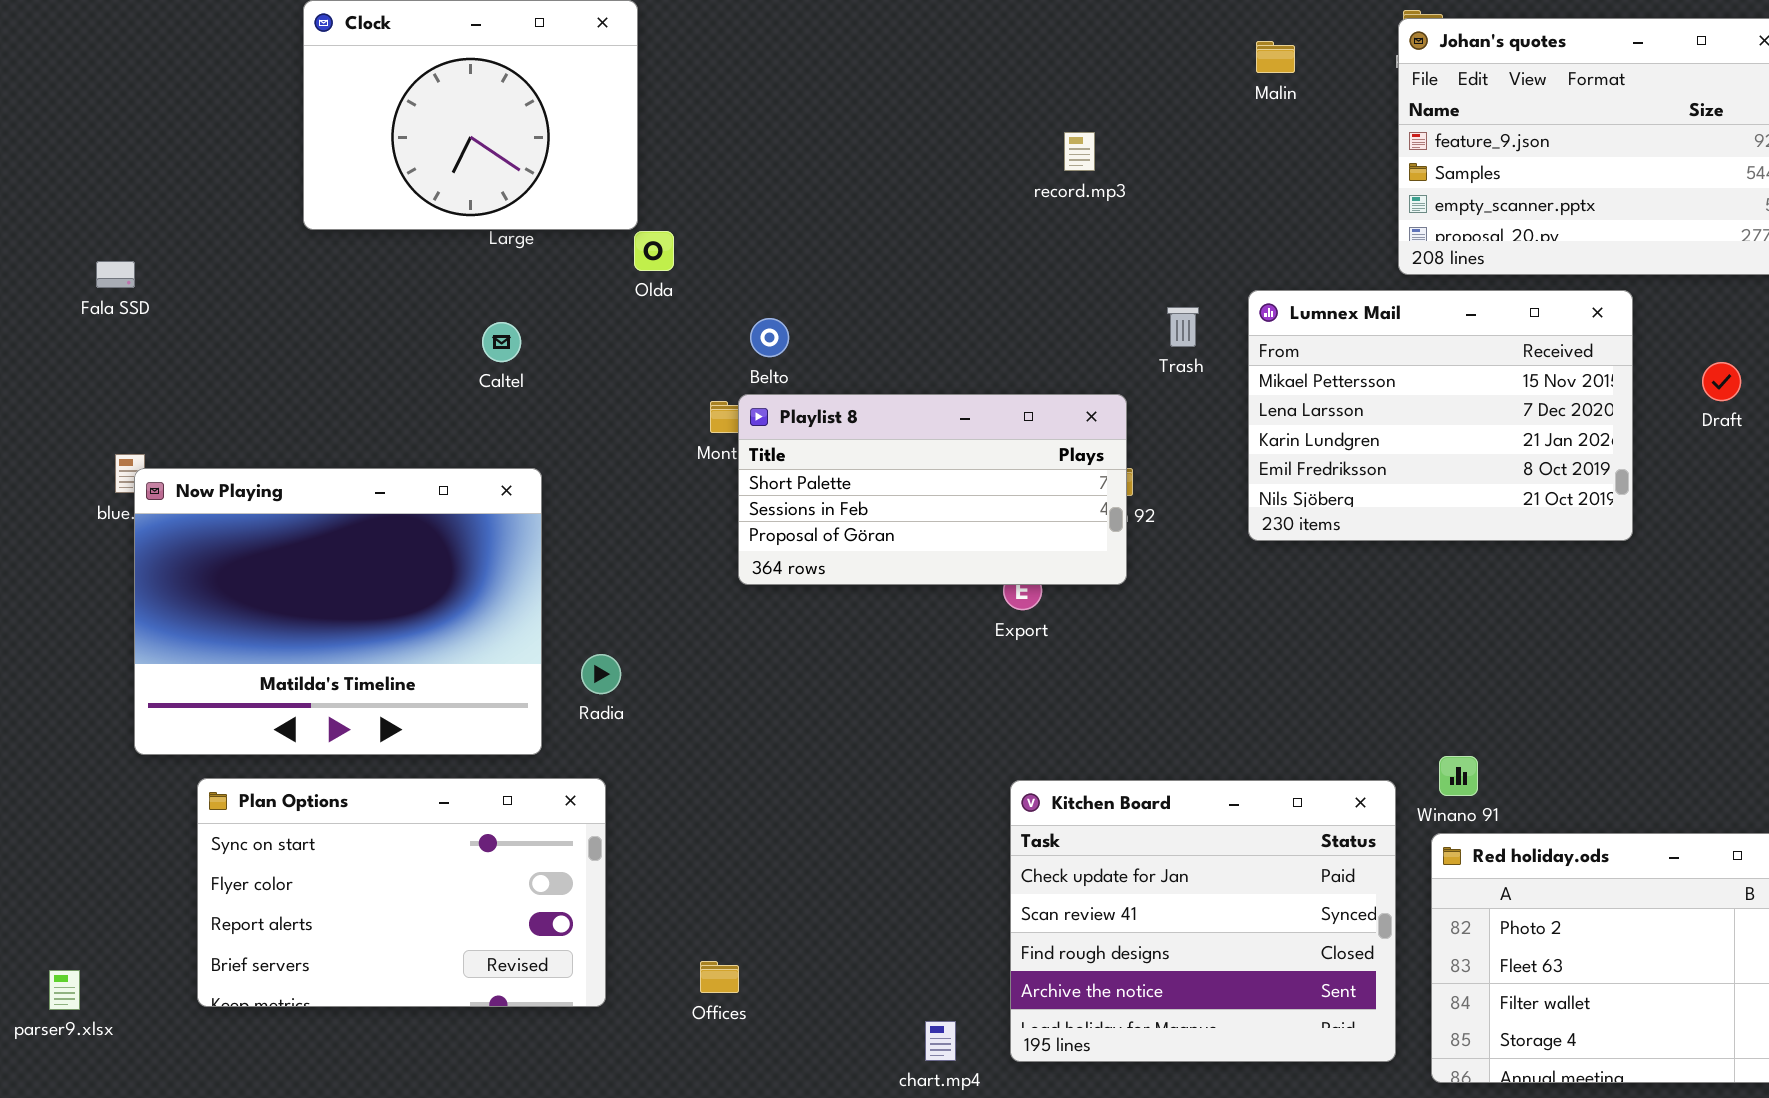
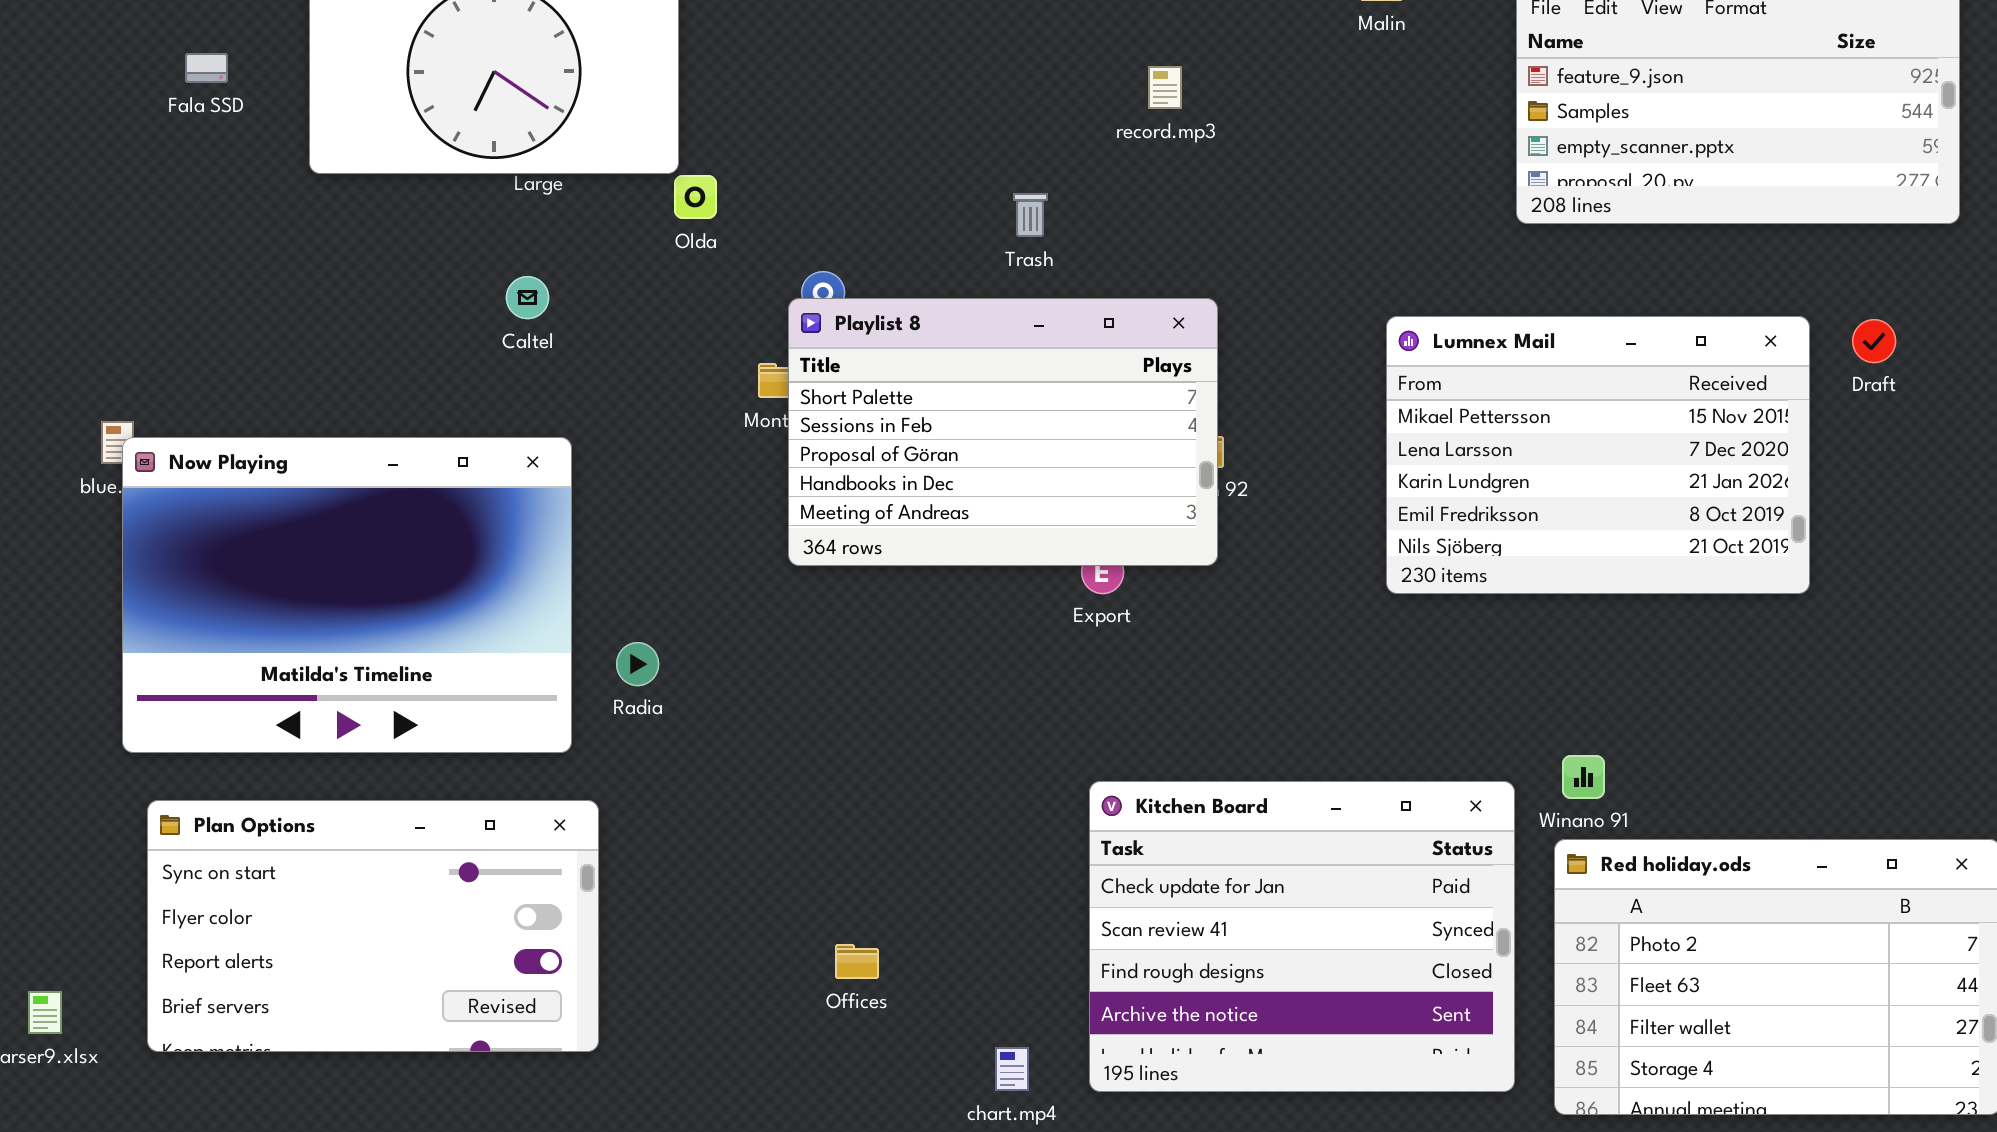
Fala SSD: [96,261,135,288] -> [185,53,228,83], moved
Lumnex Mail: [1248,290,1633,541] -> [1386,316,1810,594], moved
Trash: [1167,307,1199,347] -> [1013,193,1048,237], moved
Playlist 8: [738,394,1127,585] -> [788,298,1218,566], resized
Plan Options: [197,778,606,1007] -> [147,800,599,1052], moved
Offices: [700,961,739,993] -> [835,944,879,979], moved

